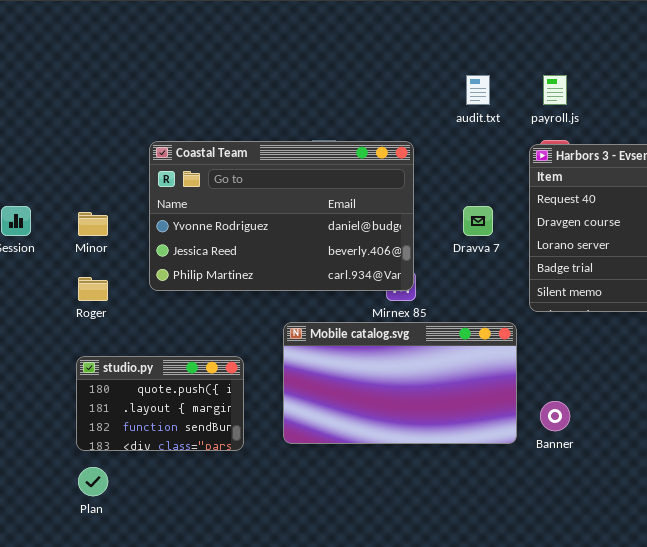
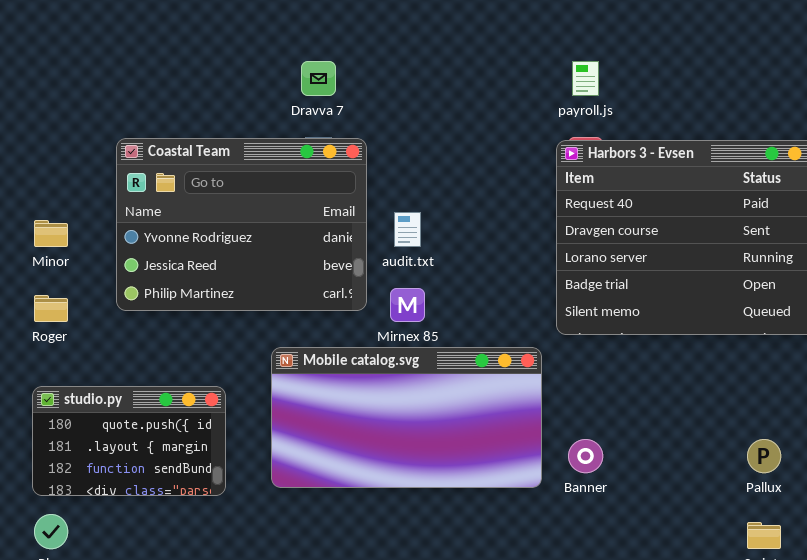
audit.txt: [466,75,490,105] -> [394,212,421,247], moved
Coastal Team: [149,141,414,291] -> [116,138,367,311], resized
Dravva 7: [463,206,493,236] -> [301,61,336,96], moved

